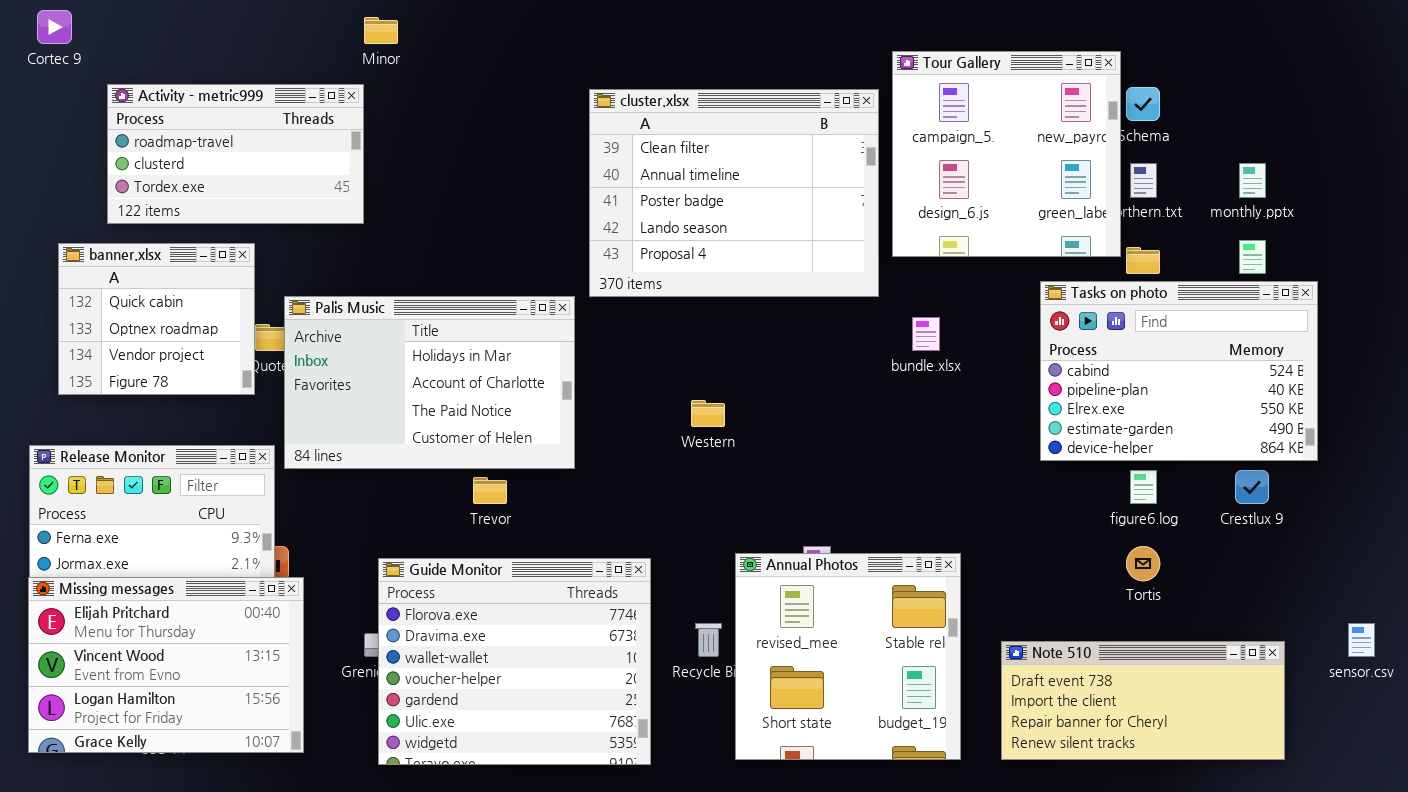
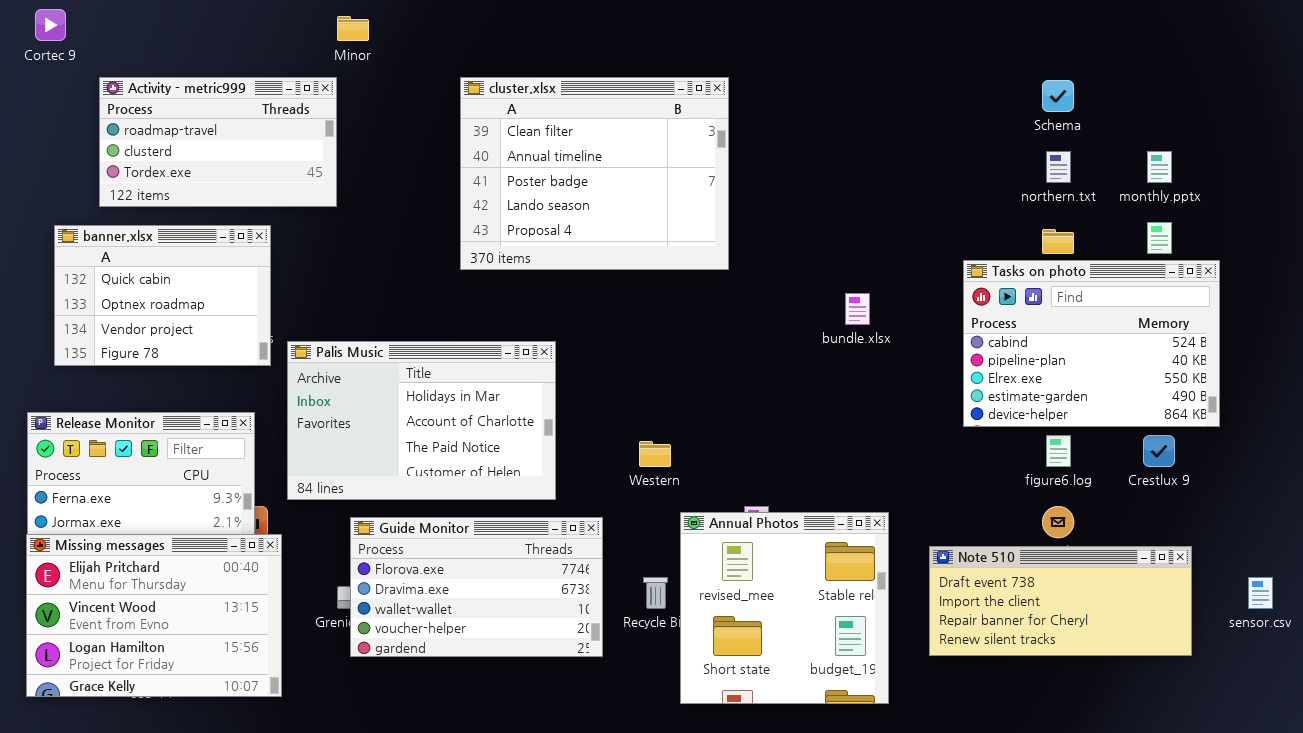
Tour Gallery: [892,51,1121,257] -> none, closed
cluster.xlsx: [589,89,879,297] -> [460,77,729,270], moved
banner.xlsx: [58,243,255,395] -> [54,225,271,366], resized
Palis Music: [284,296,575,469] -> [287,341,556,500], moved
Western: [691,400,725,427] -> [639,441,671,467], moved
Guide Monitor: [378,558,651,765] -> [350,517,603,657], resized
Note 510: [1001,641,1285,760] -> [929,546,1192,656], moved

